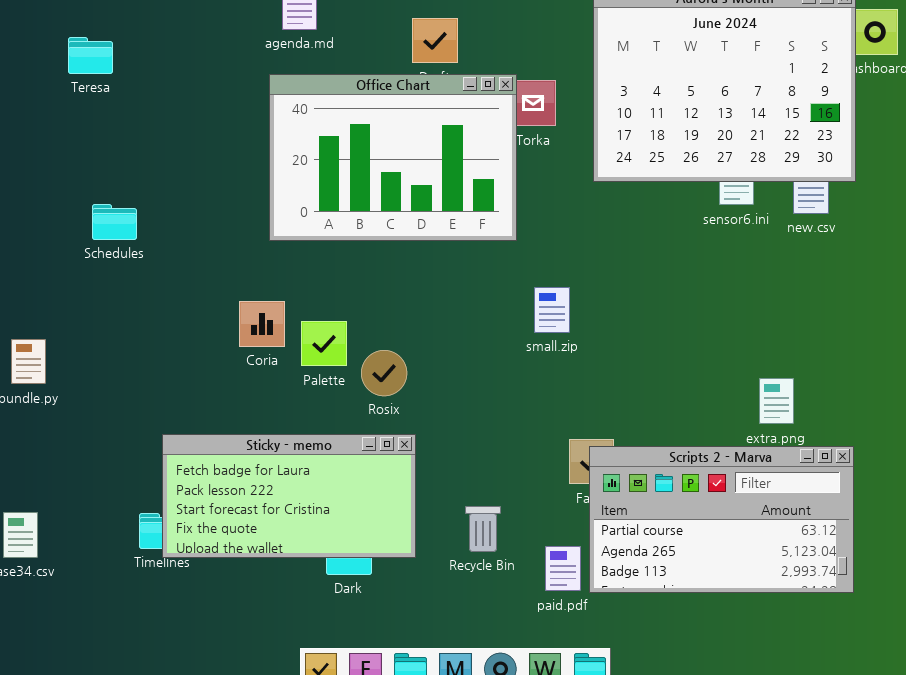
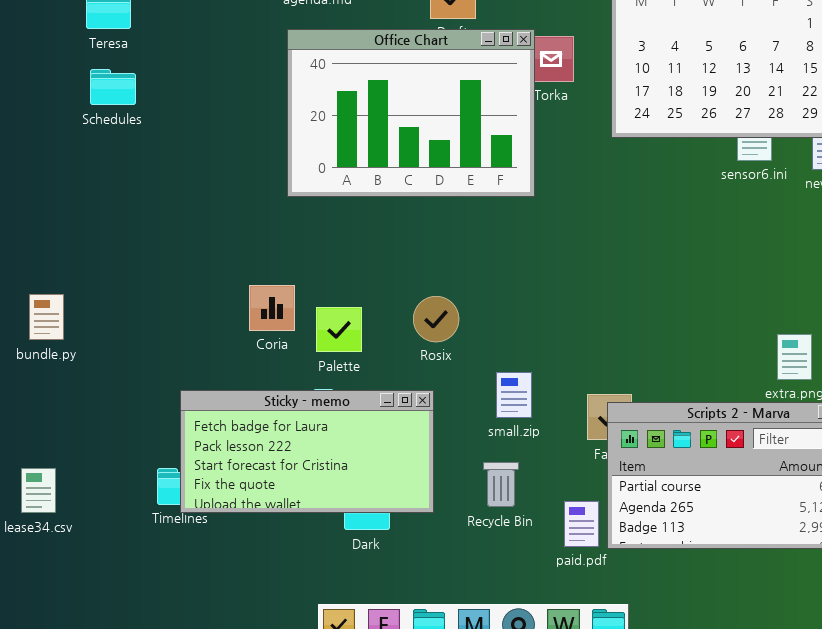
Schedules: [92,204,137,240] -> [90,69,136,105], moved
small.zip: [534,287,570,333] -> [496,372,532,418], moved
Coria: [239,301,285,347] -> [249,285,295,331], moved
Palette: [301,321,347,366] -> [316,307,362,352], moved
Rosix: [361,350,407,396] -> [413,296,459,342], moved

